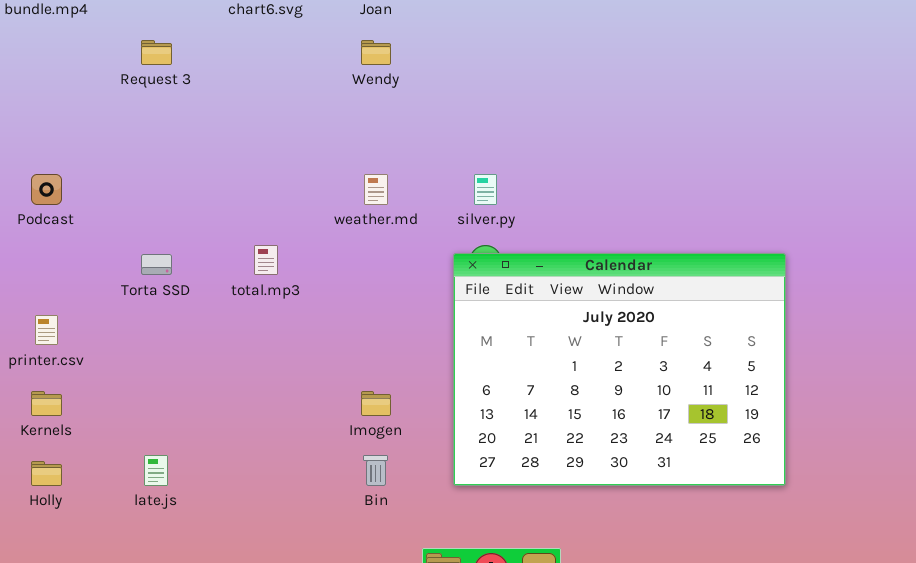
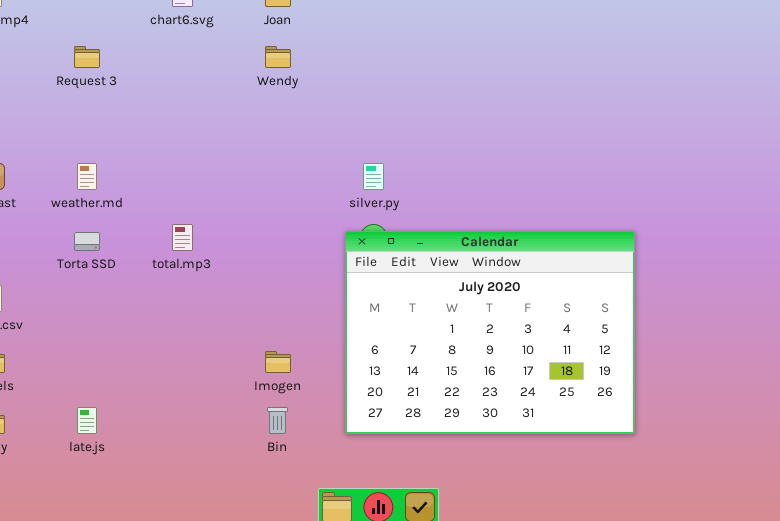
weather.md: [364,174,388,205] -> [77,163,97,190], moved

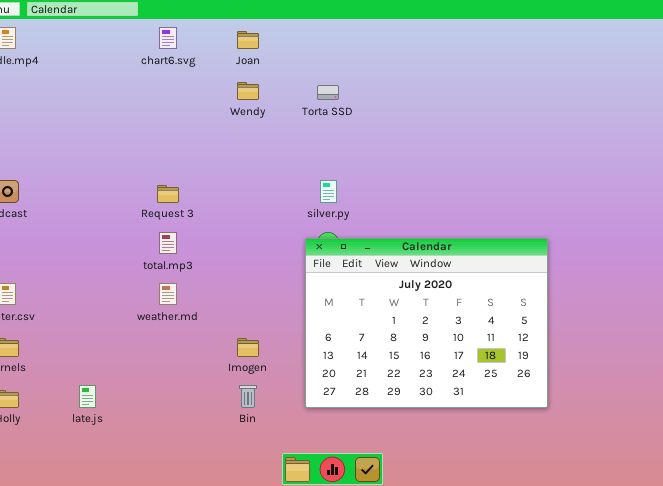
Request 3: [74,46,100,68] -> [157,185,179,203], moved
weather.md: [77,163,97,190] -> [159,283,177,305], moved
Torta SSD: [74,232,100,251] -> [317,85,339,100], moved

